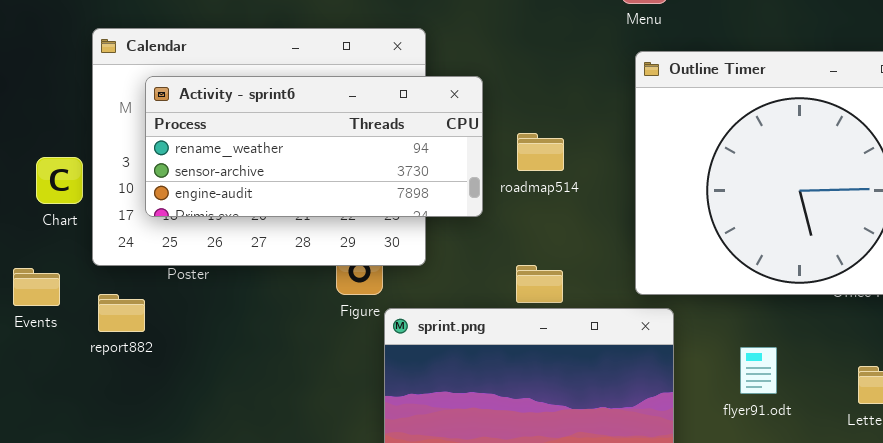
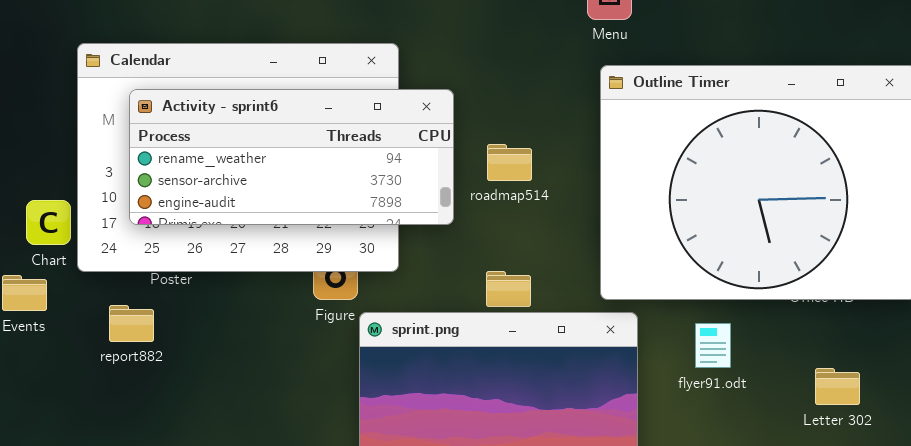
Chart: [36,157,83,204] -> [26,200,71,245], moved
report882: [98,294,145,332] -> [109,305,154,342], moved
flyer91.odt: [740,347,777,394] -> [695,323,731,368], moved

